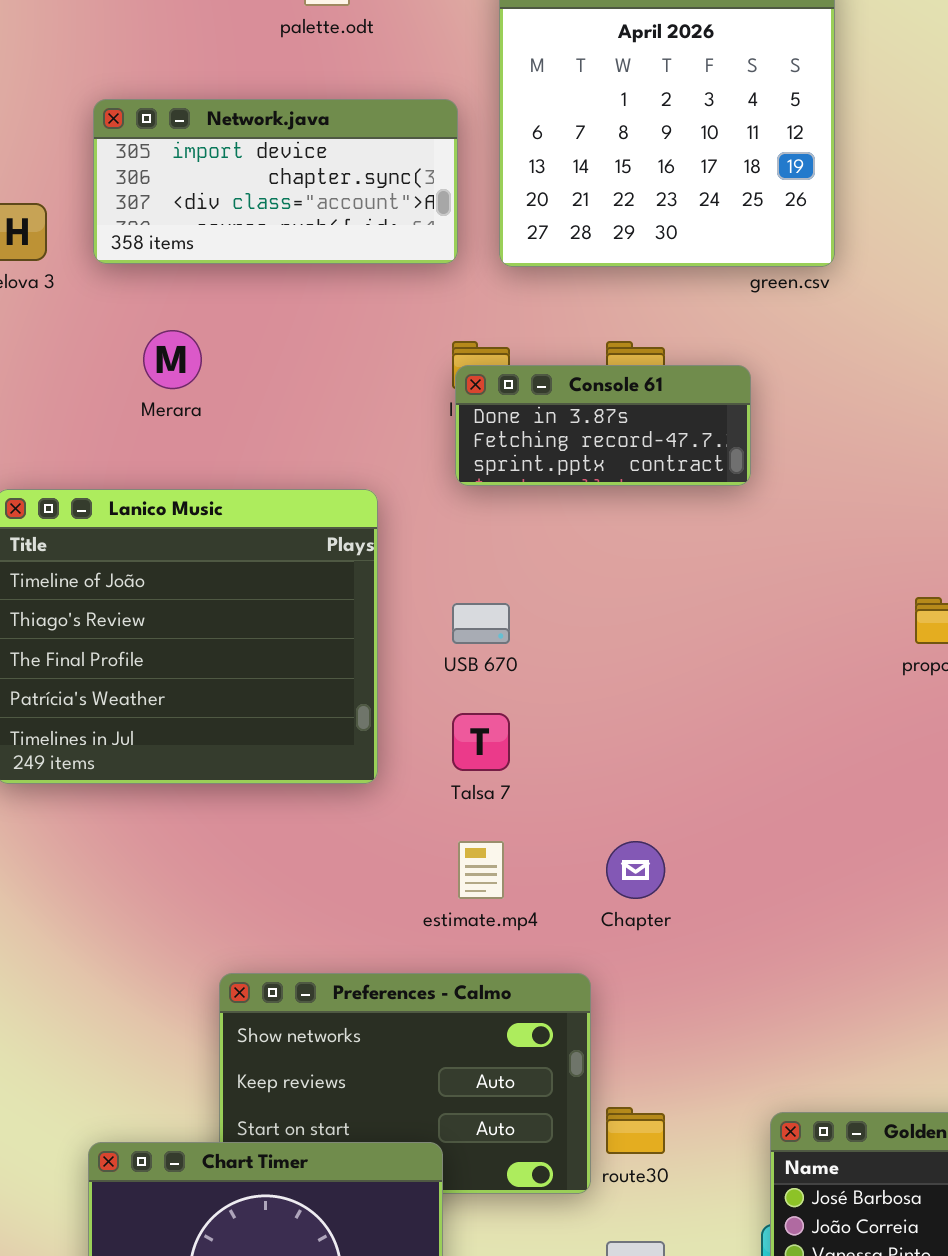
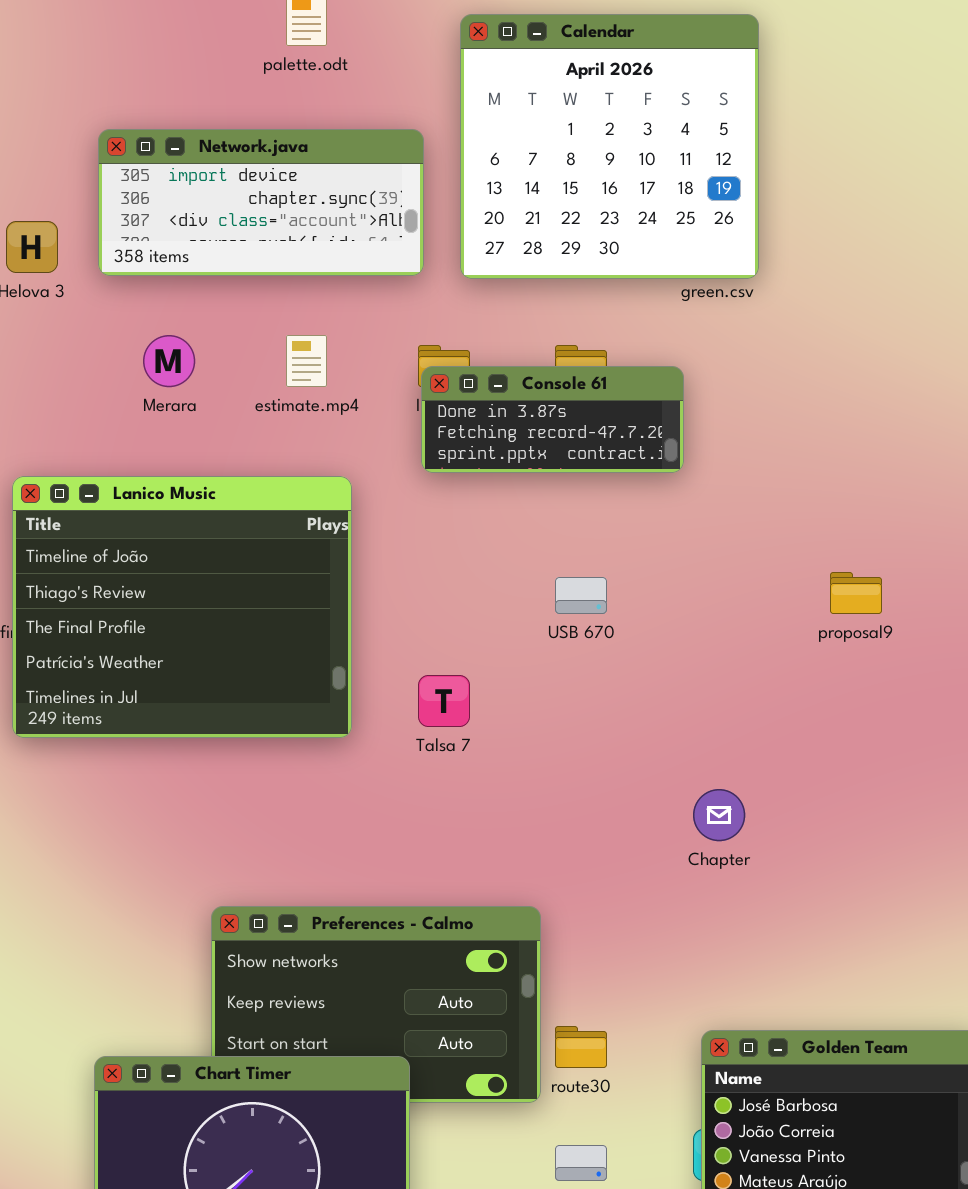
USB 670: [452,603,510,644] -> [555,577,607,614], moved
estimate.mp4: [458,841,504,899] -> [286,335,327,387], moved
Chapter: [606,841,665,899] -> [693,789,745,841], moved

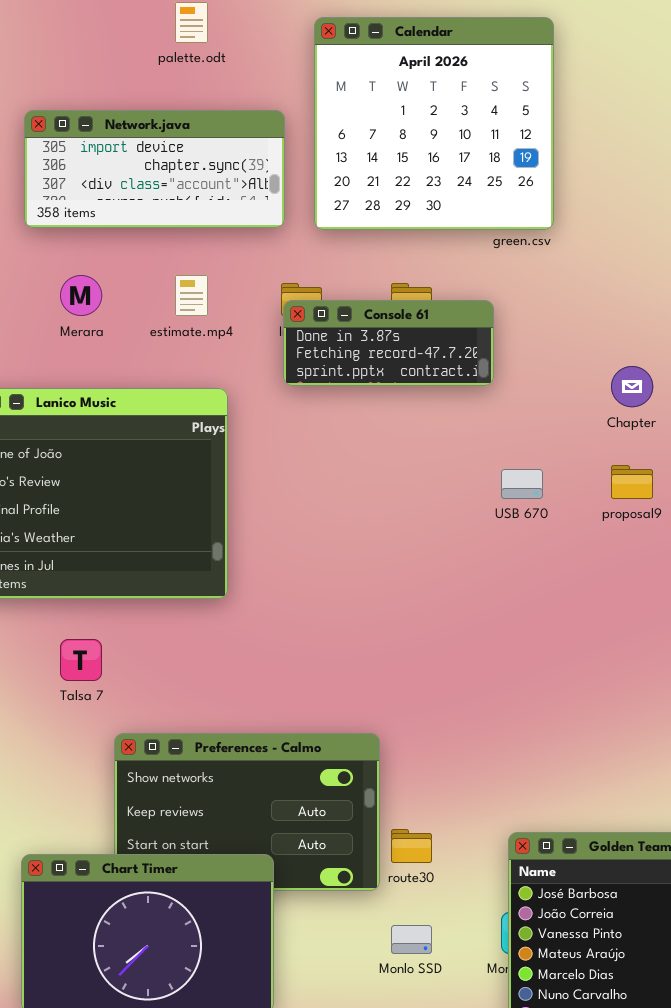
USB 670: [555,577,607,614] -> [501,469,543,499], moved
Talsa 7: [418,675,470,727] -> [60,639,102,681], moved
Chapter: [693,789,745,841] -> [611,366,653,407], moved

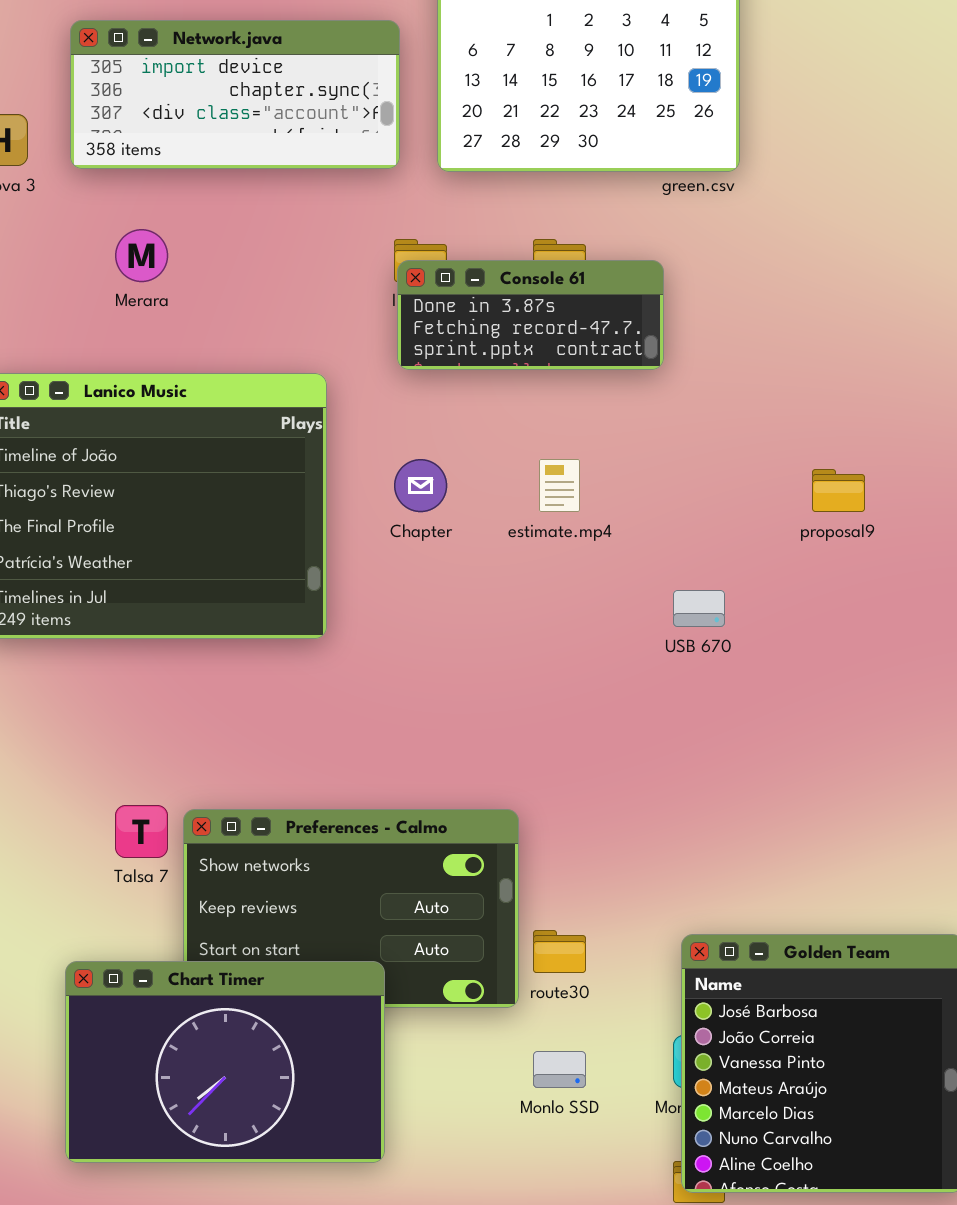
estimate.mp4: [175,275,208,316] -> [539,459,580,512], moved
Chapter: [611,366,653,407] -> [394,459,447,512], moved
USB 670: [501,469,543,499] -> [673,590,725,627], moved
Talsa 7: [60,639,102,681] -> [115,805,168,858], moved

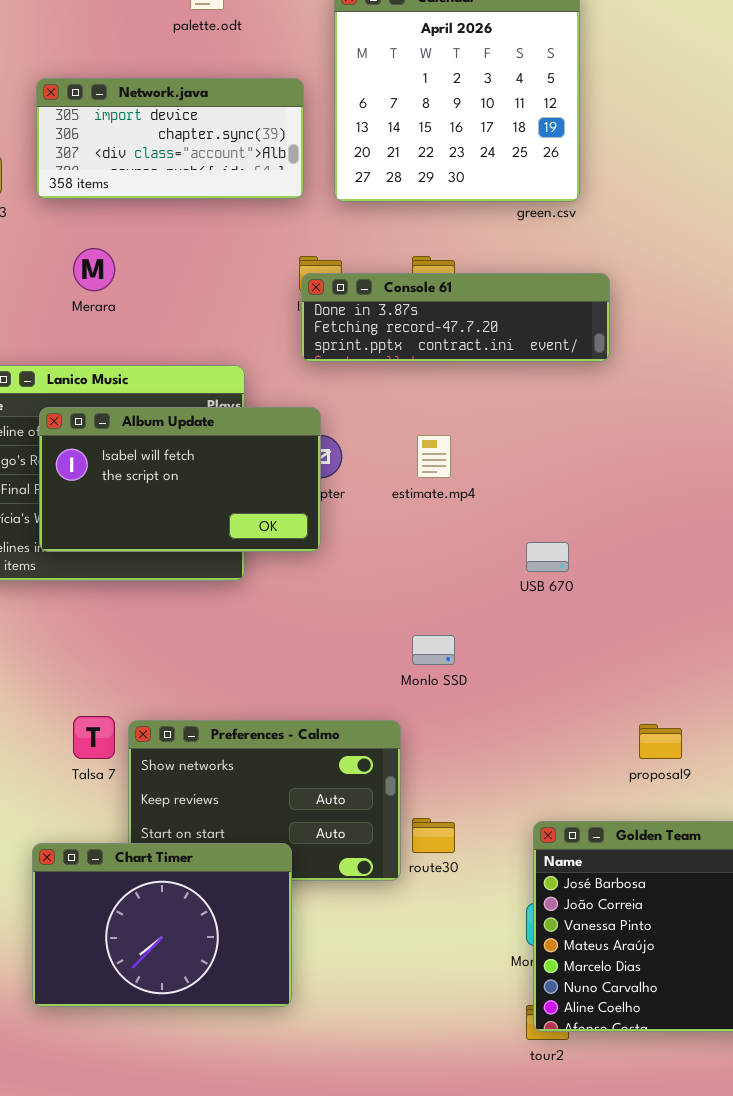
Console 61: [397,260,664,370] -> [301,273,610,362], resized
Album Update: none -> [39,407,321,552], opened
proposal9: [812,469,865,512] -> [639,724,682,759], moved
Monlo SSD: [533,1051,586,1088] -> [412,635,455,665], moved

